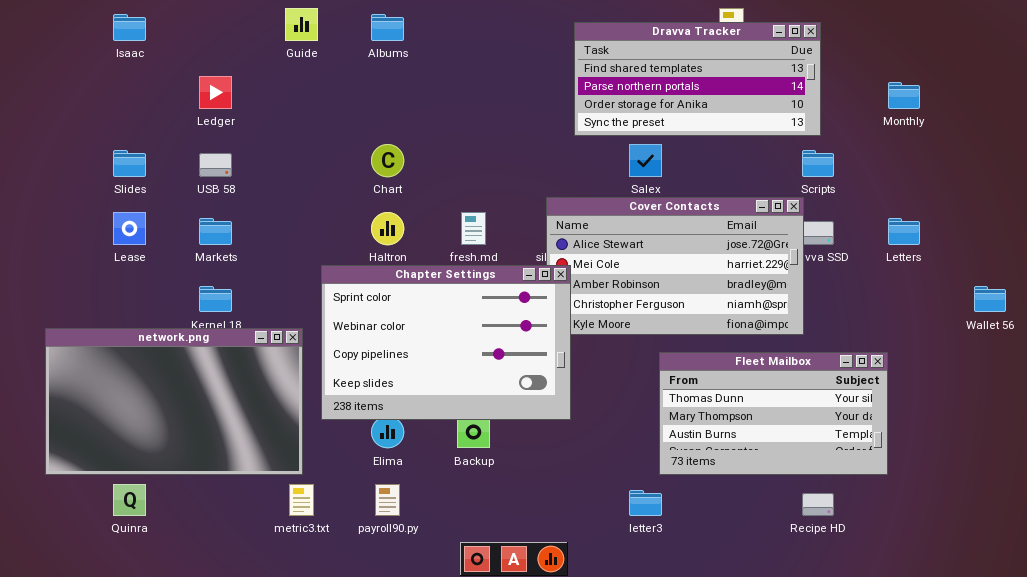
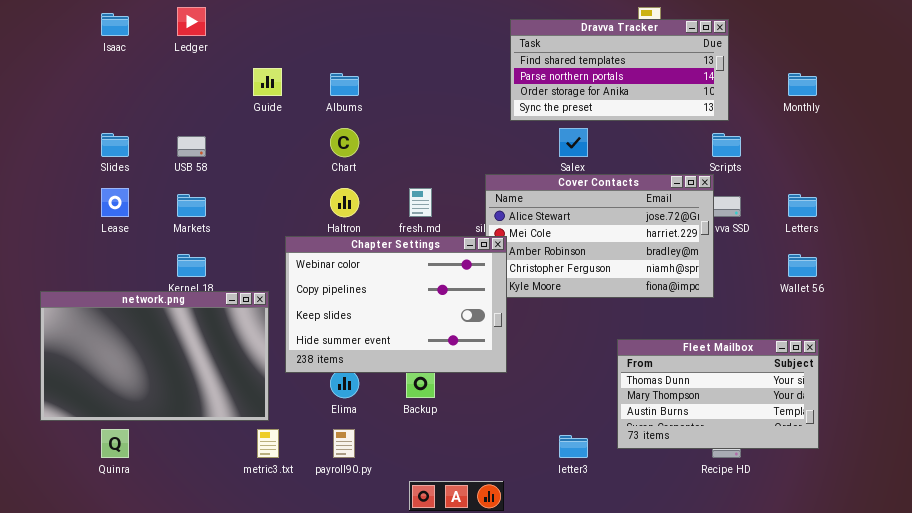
Guide: [285,8,318,41] -> [253,68,282,96], moved
Albums: [371,14,404,41] -> [330,73,359,96], moved
Ledger: [199,76,232,109] -> [177,7,206,36], moved
Chapter Settings: [321,265,571,420] -> [285,236,507,373], scrolled down 1 row
Wallet 56: [974,286,1006,312] -> [788,254,817,277], moved
Fleet Mailbox: [659,352,888,475] -> [617,339,819,449], moved

